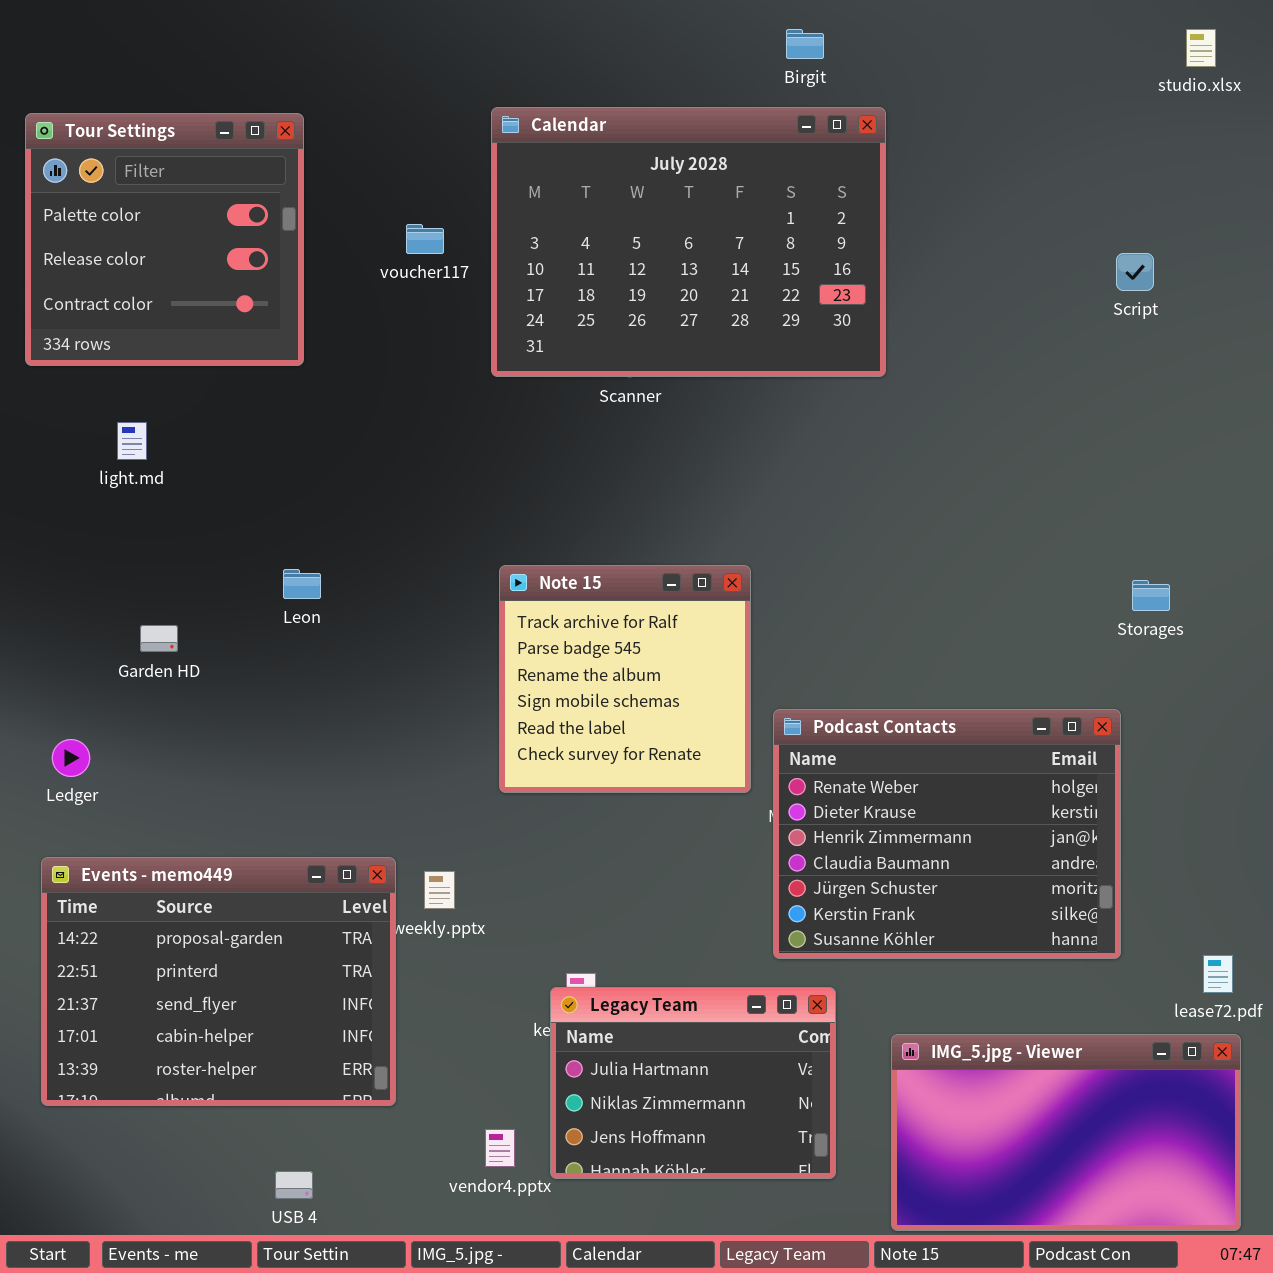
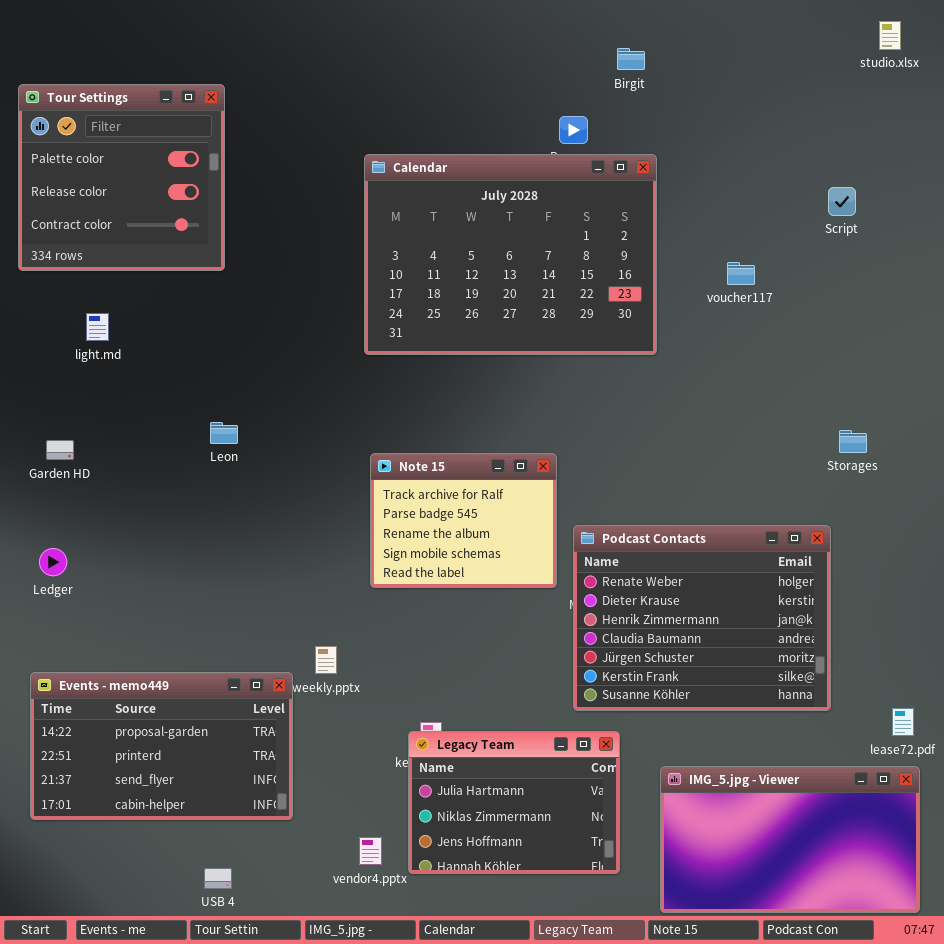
Birgit: [786,29,824,59] -> [617,48,645,70], moved
Calendar: [491,107,886,377] -> [364,154,657,355], moved
voucher117: [406,224,444,254] -> [727,262,755,285], moved
Note 15: [499,565,751,793] -> [370,453,557,588], resized
Garden HD: [140,625,178,652] -> [46,440,74,460], moved
Events - memo449: [41,857,396,1106] -> [30,672,293,820], resized

